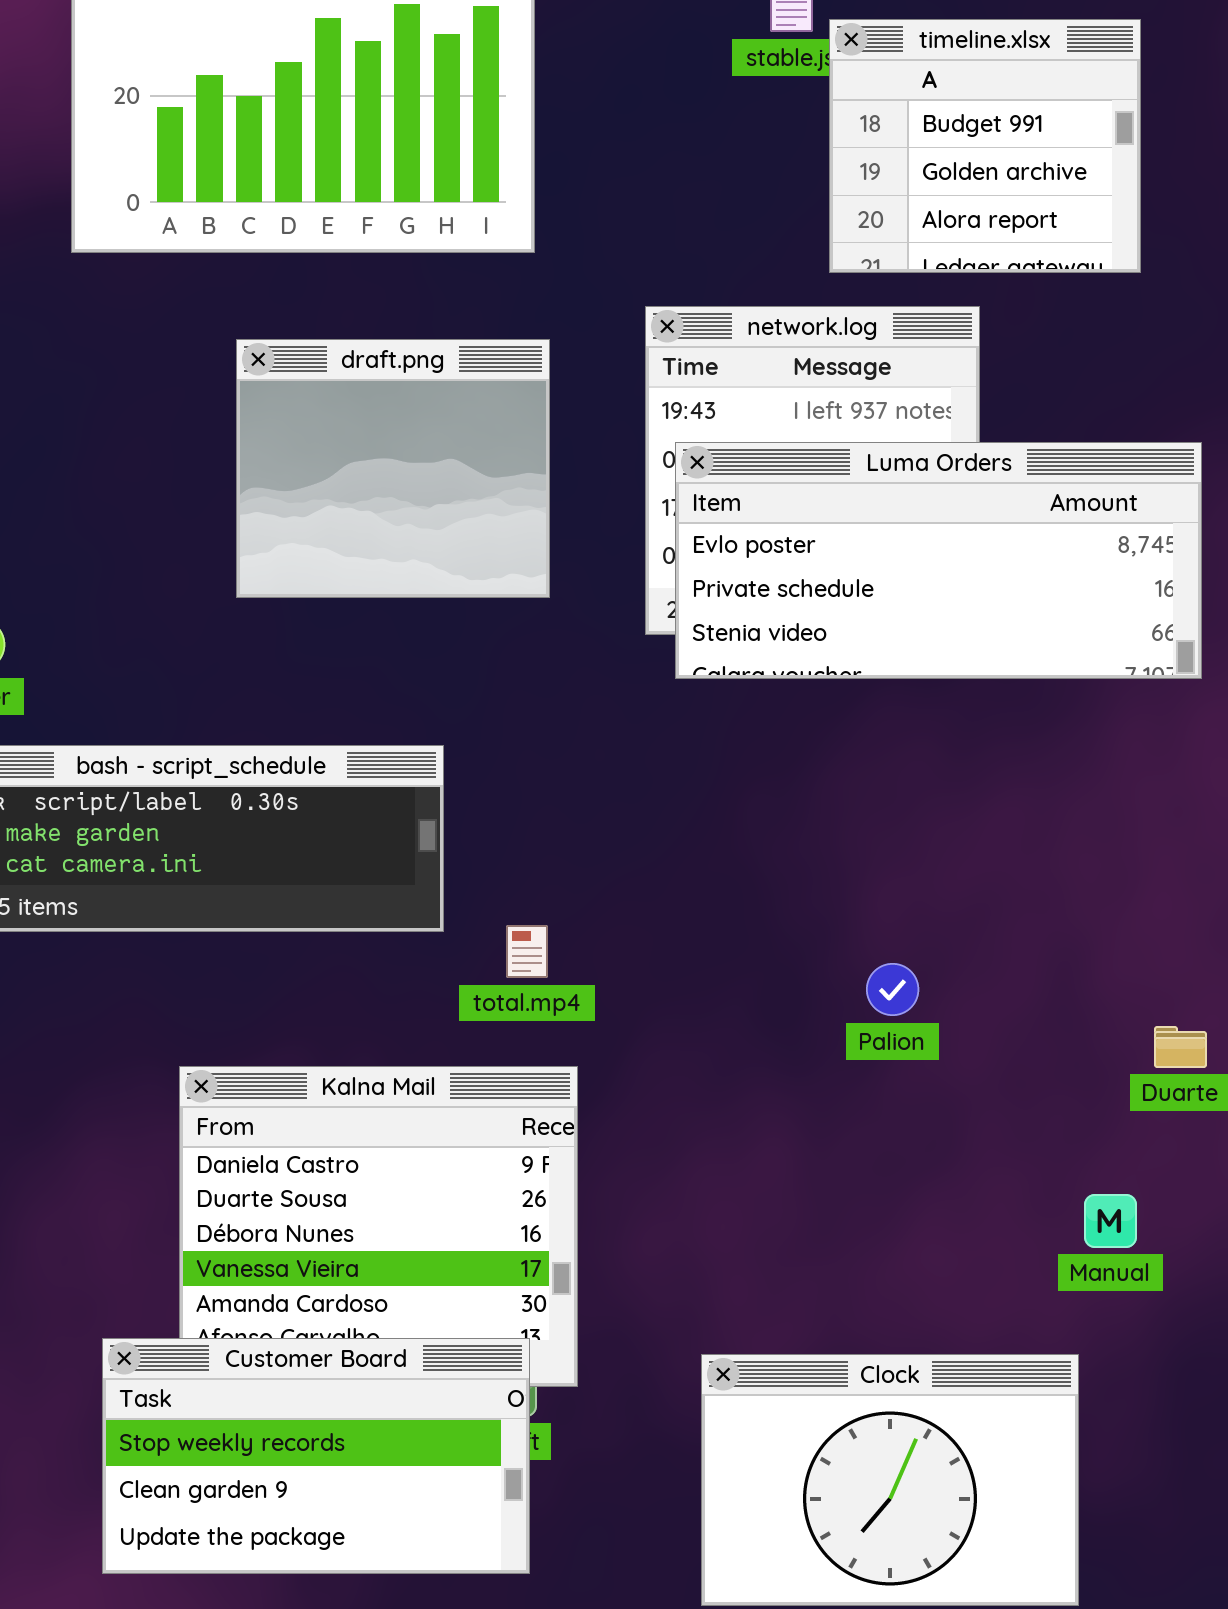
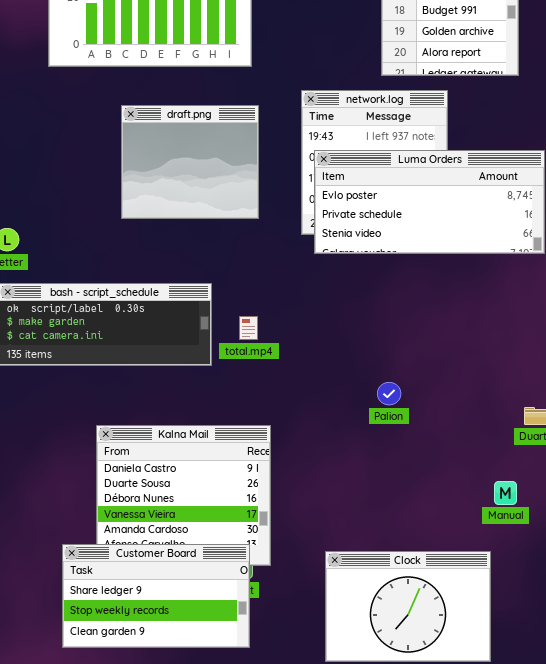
total.mp4: [506,925,548,978] -> [239,316,258,340], moved
Palion: [866,963,919,1016] -> [377,382,401,405], moved
Customer Board: [102,1338,530,1574] -> [62,544,250,648], scrolled up 1 row

